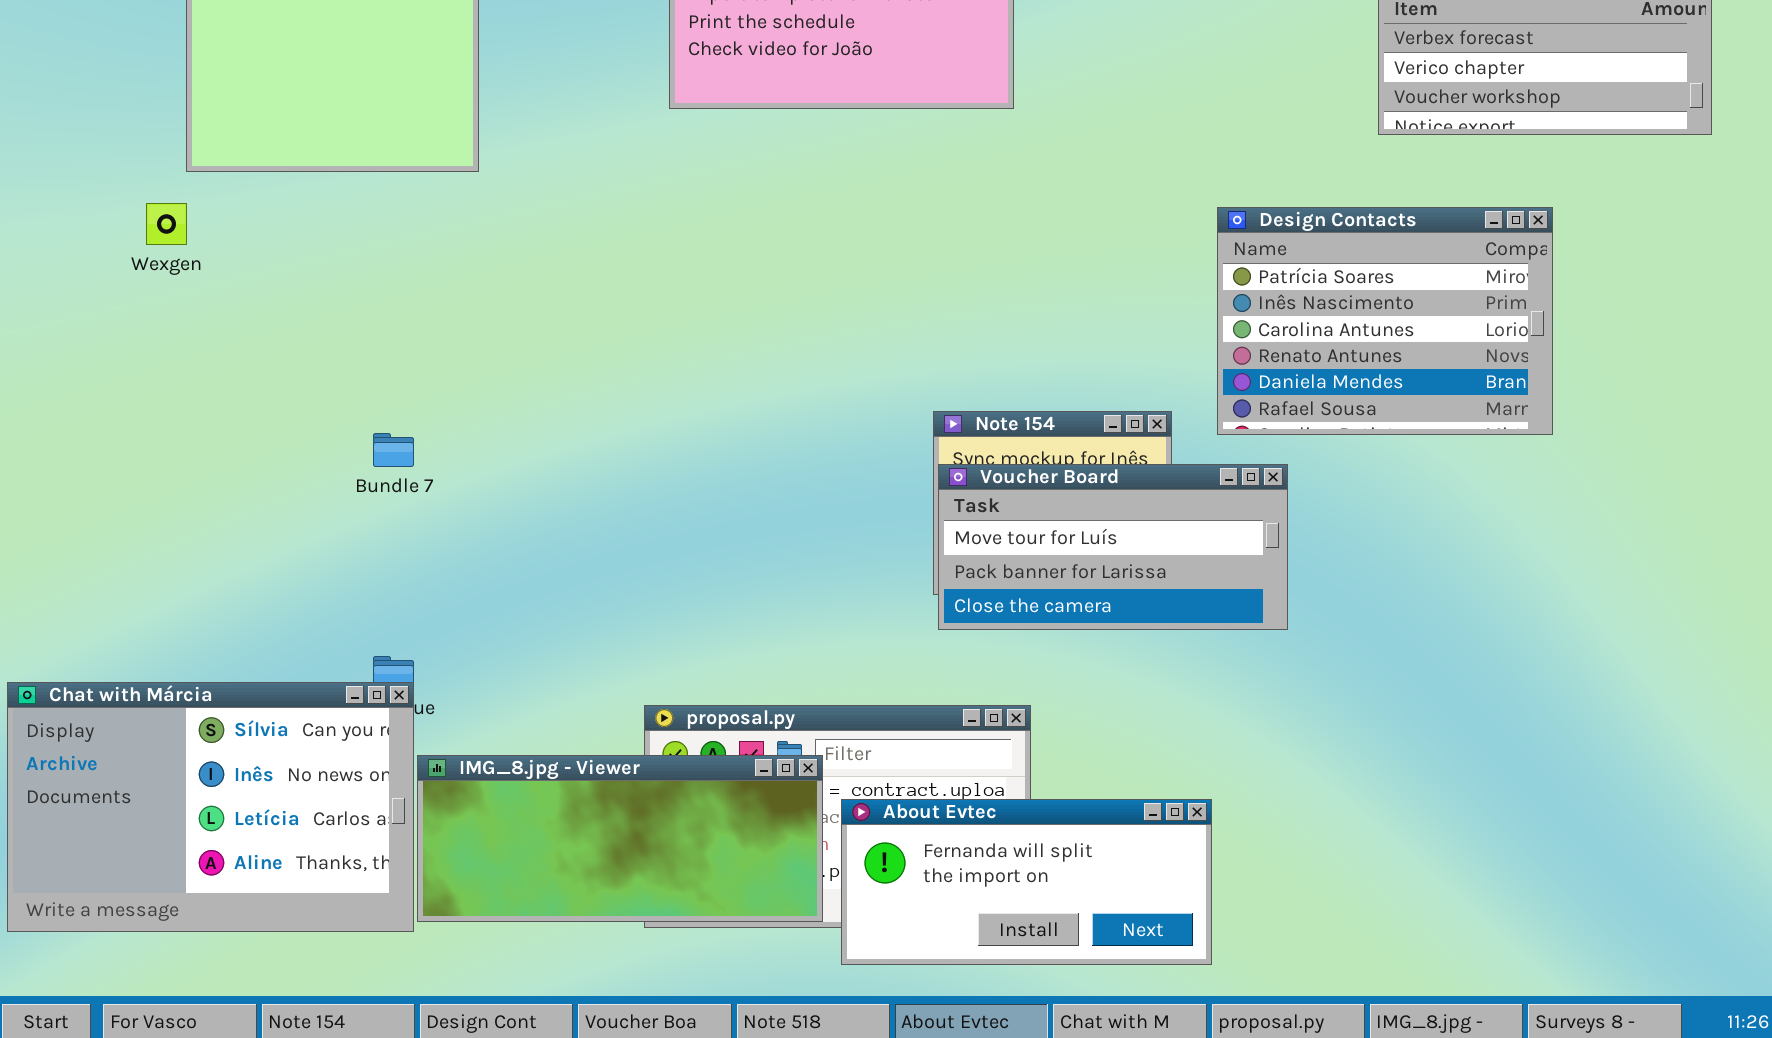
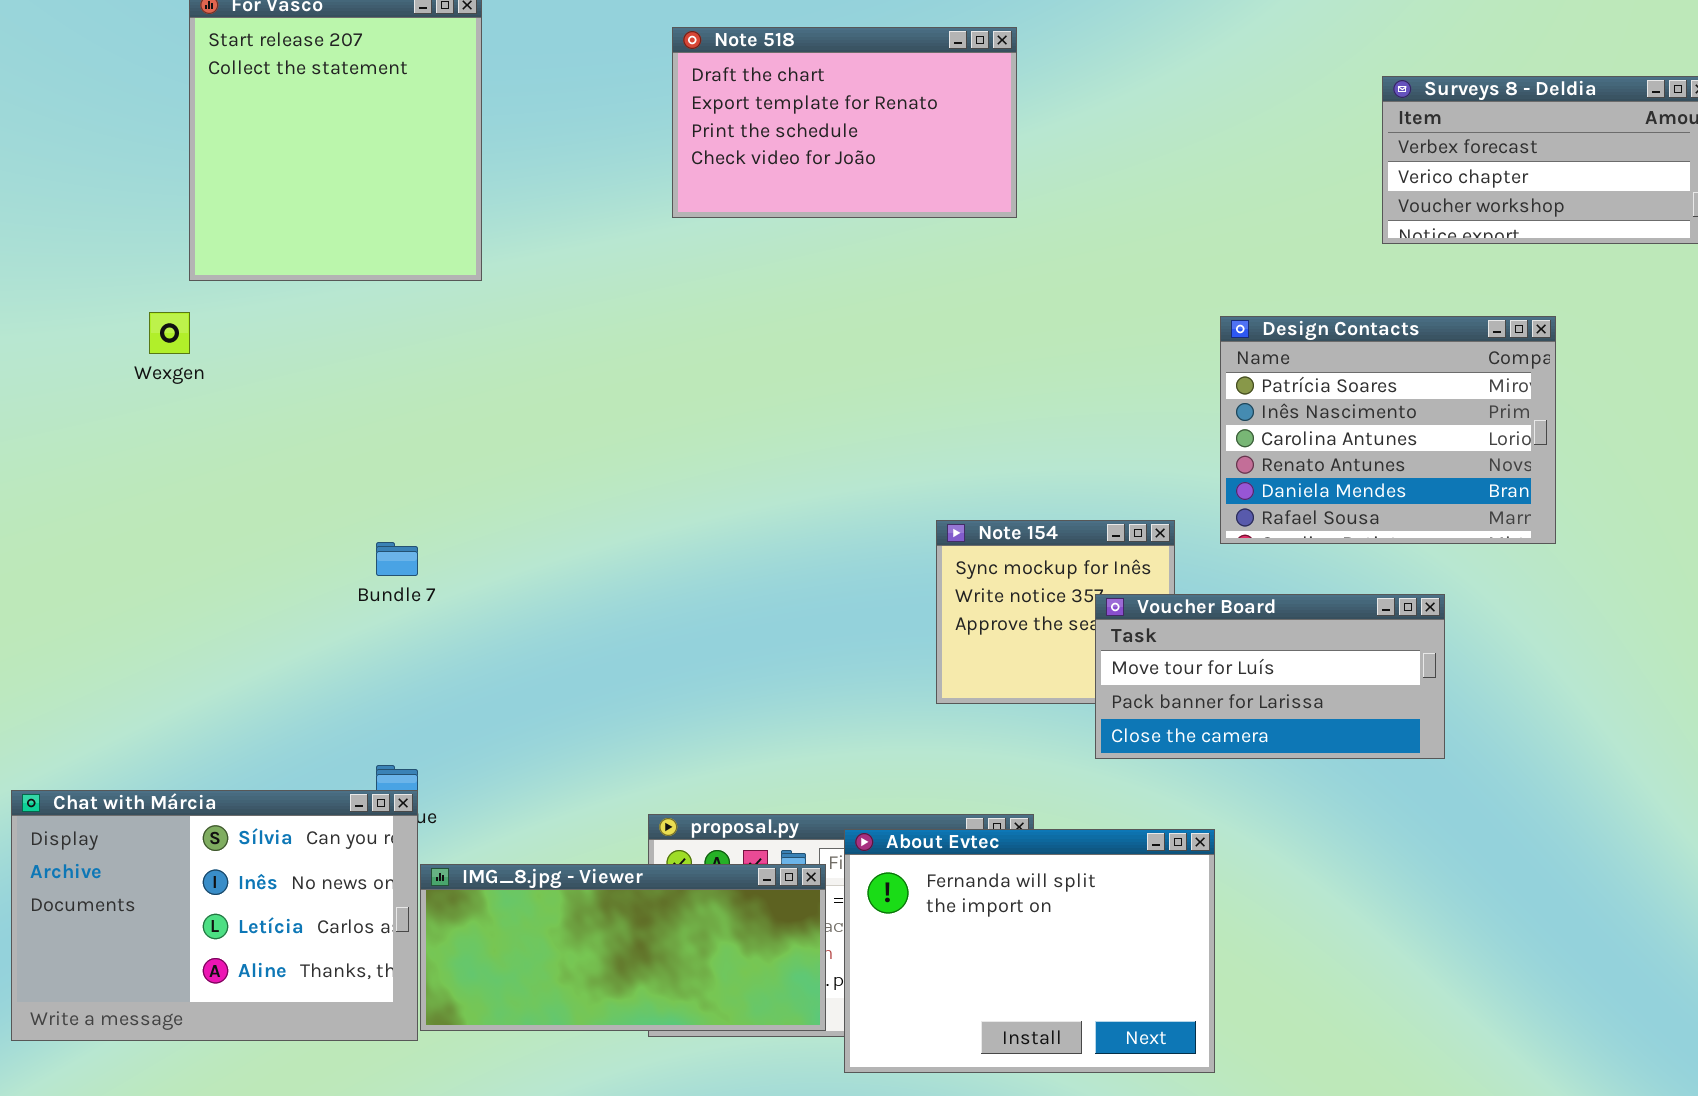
Voucher Board: [938,464,1288,630] -> [1095,594,1445,759], moved
About Evtec: [841,799,1212,965] -> [844,829,1215,1073], resized

